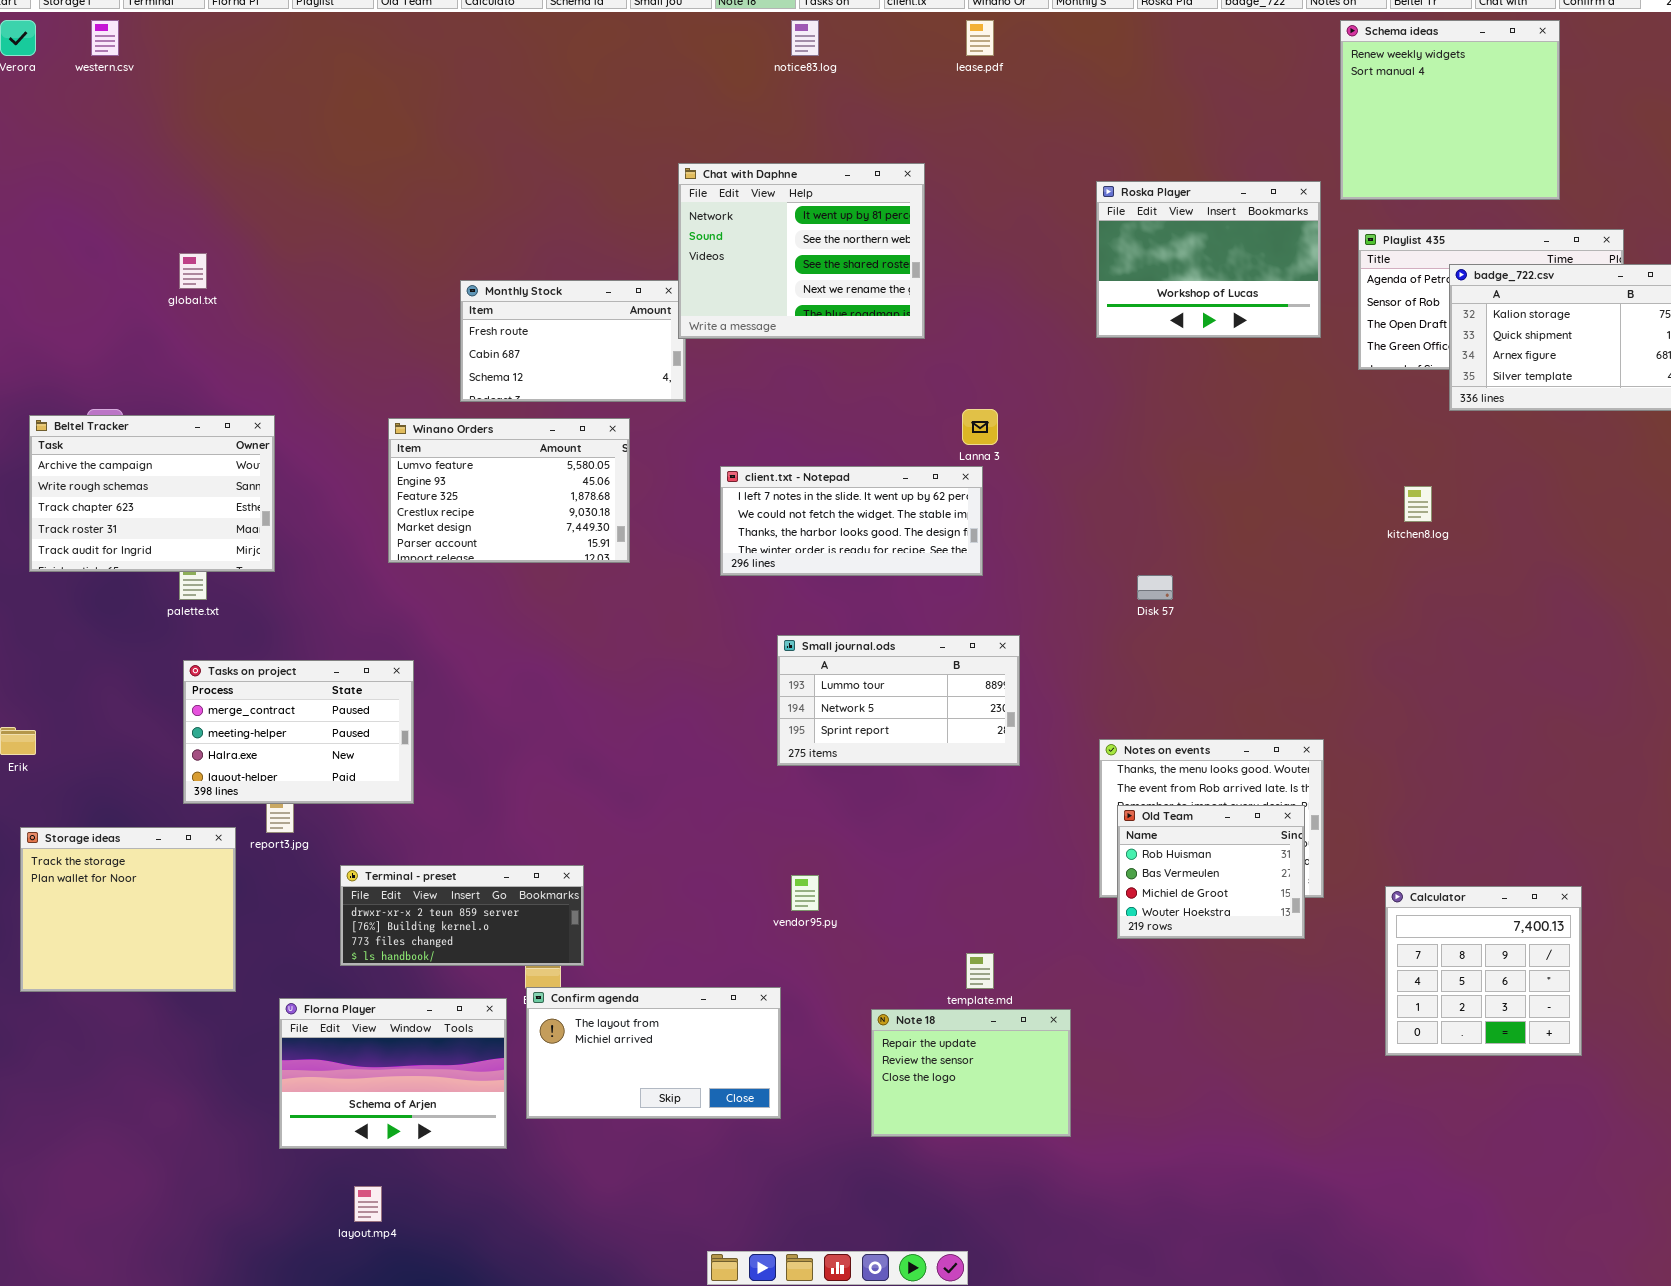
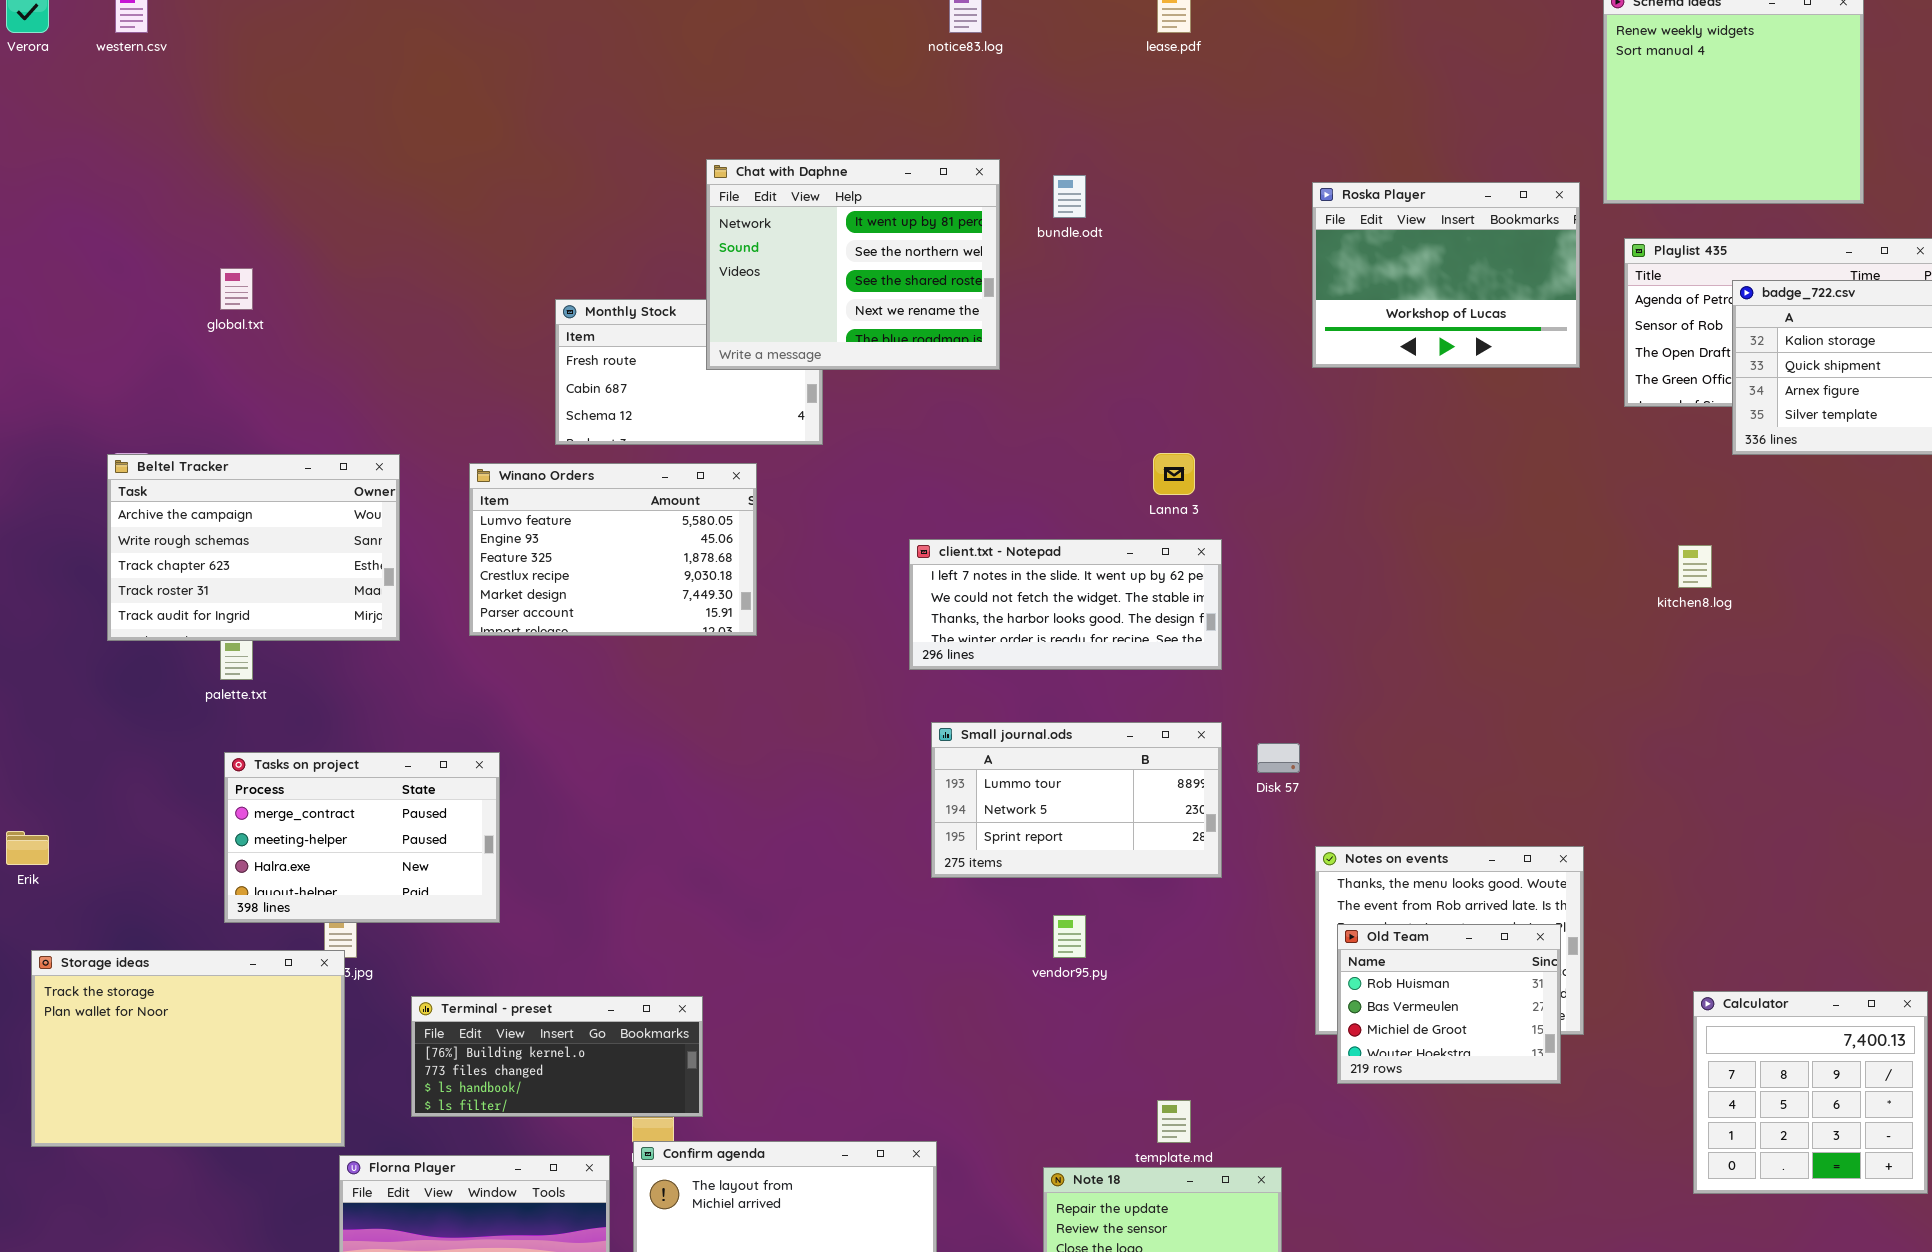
Chat with Daphne: [678,163,925,339] -> [706,159,1000,370], moved
Beltel Tracker: [29,415,275,572] -> [107,454,400,641], moved
client.txt - Notepad: [720,466,983,576] -> [909,539,1222,670], moved
Disk 57: [1137,575,1173,600] -> [1257,743,1300,773], moved
Storage ideas: [20,827,236,992] -> [31,950,345,1147], resized
Terminal - preset: [340,865,584,966] -> [411,996,703,1117], scrolled down 1 row
vendor95.py: [791,875,819,911] -> [1053,915,1086,958], moved
Calculator: [1385,886,1582,1056] -> [1693,991,1928,1194], moved

